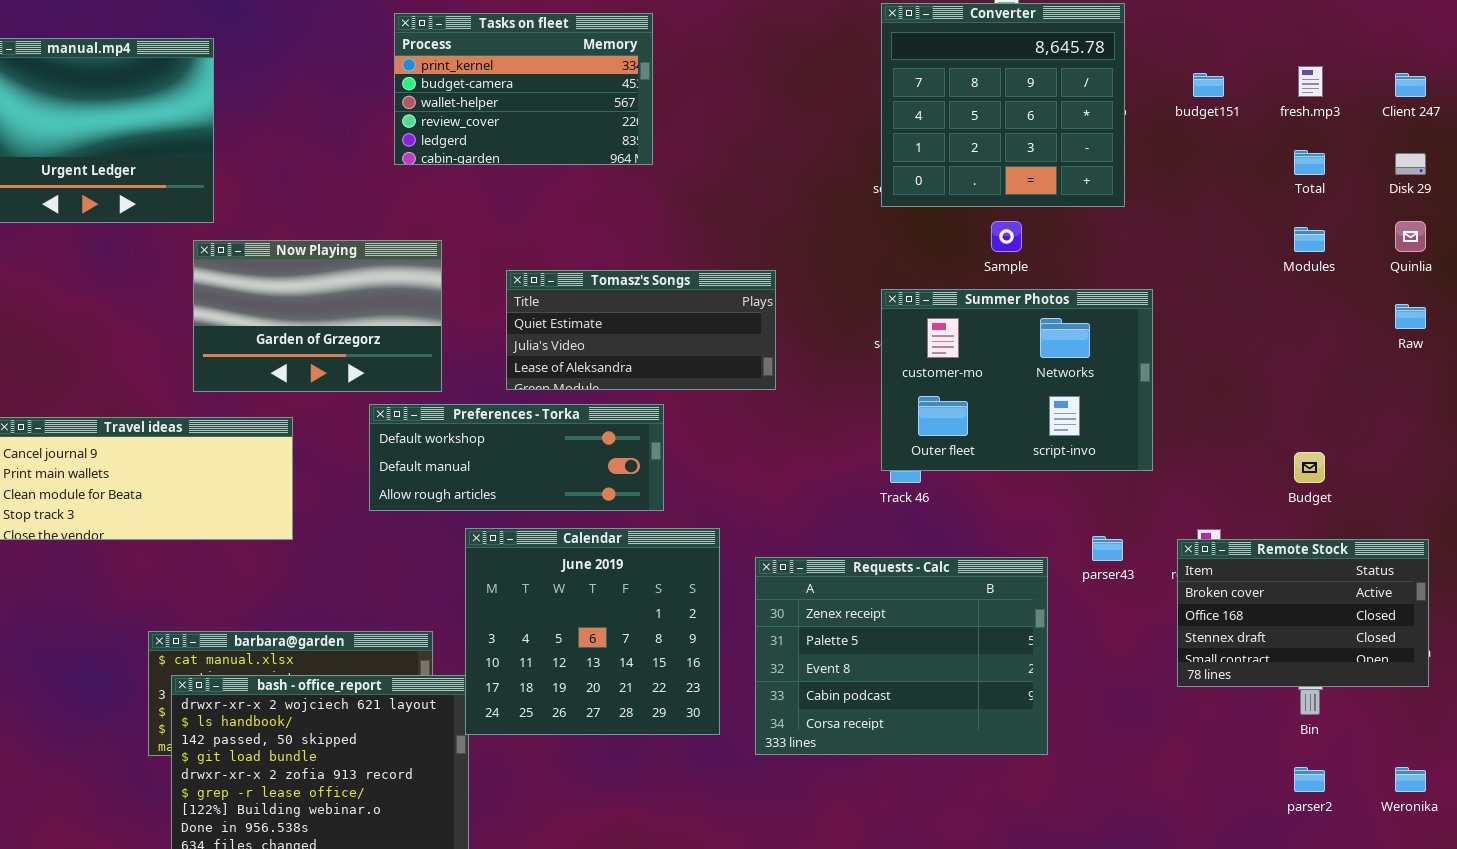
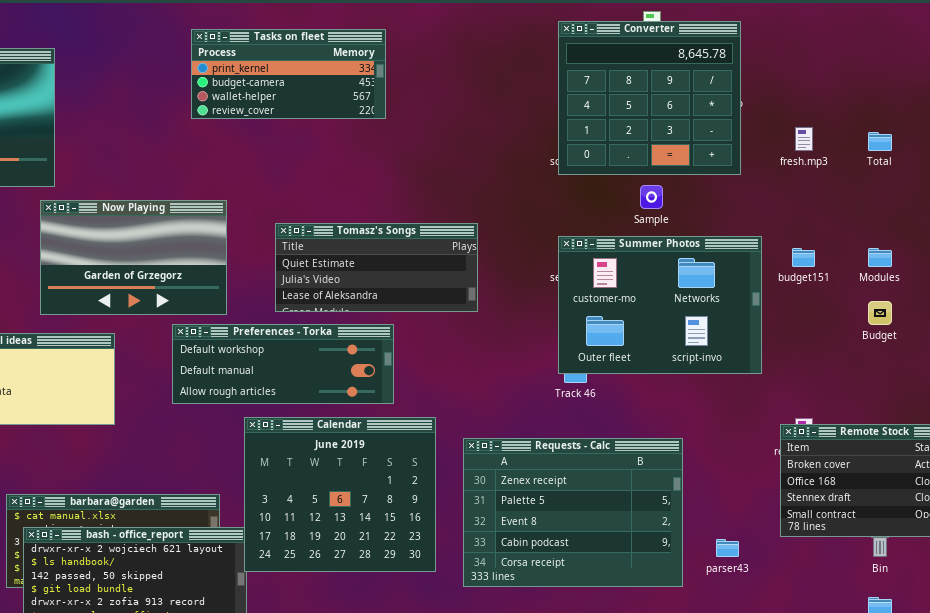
Tasks on fleet: [394,13,653,165] -> [191,29,386,119], resized
fresh.mp3: [1298,66,1323,97] -> [795,127,813,151], moved
budget151: [1193,73,1224,97] -> [792,248,815,267], moved
Modules: [1294,227,1325,252] -> [868,248,892,267], moved
Budget: [1294,452,1325,483] -> [868,301,892,325], moved
parser43: [1092,536,1123,561] -> [716,539,739,557], moved

